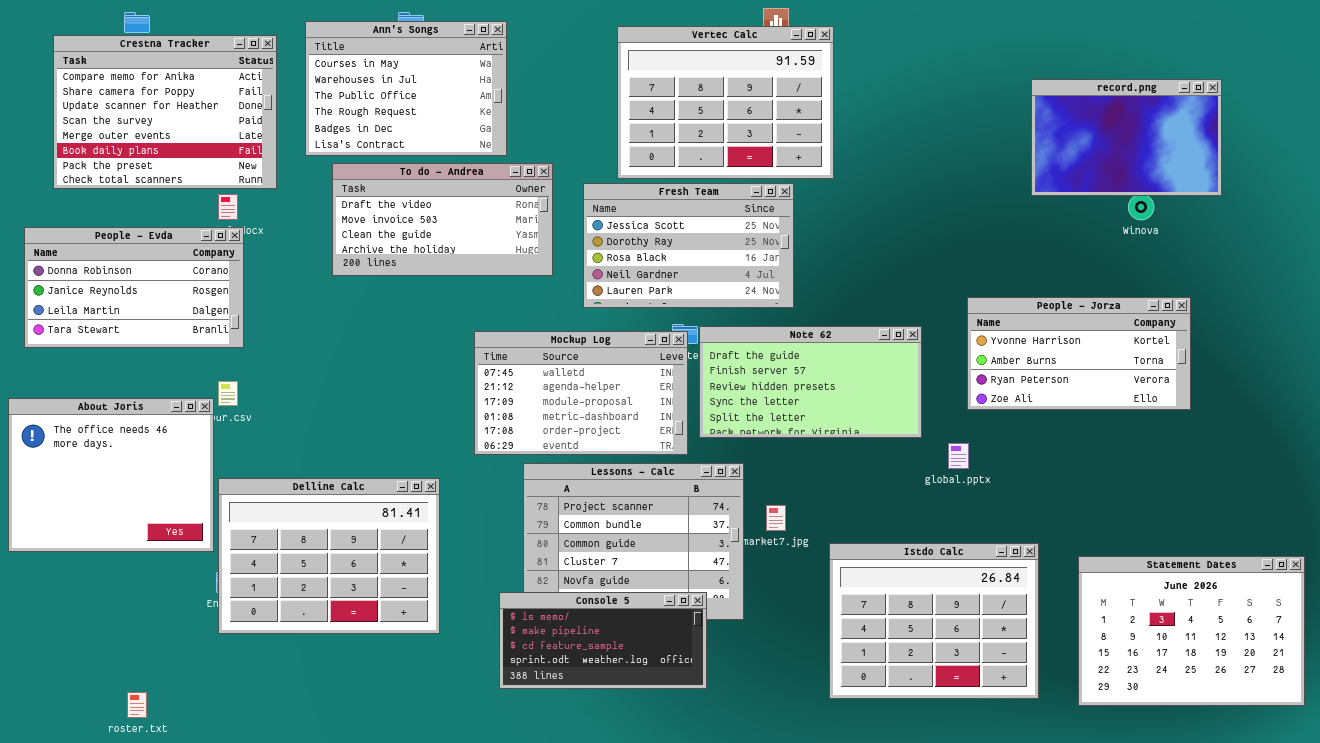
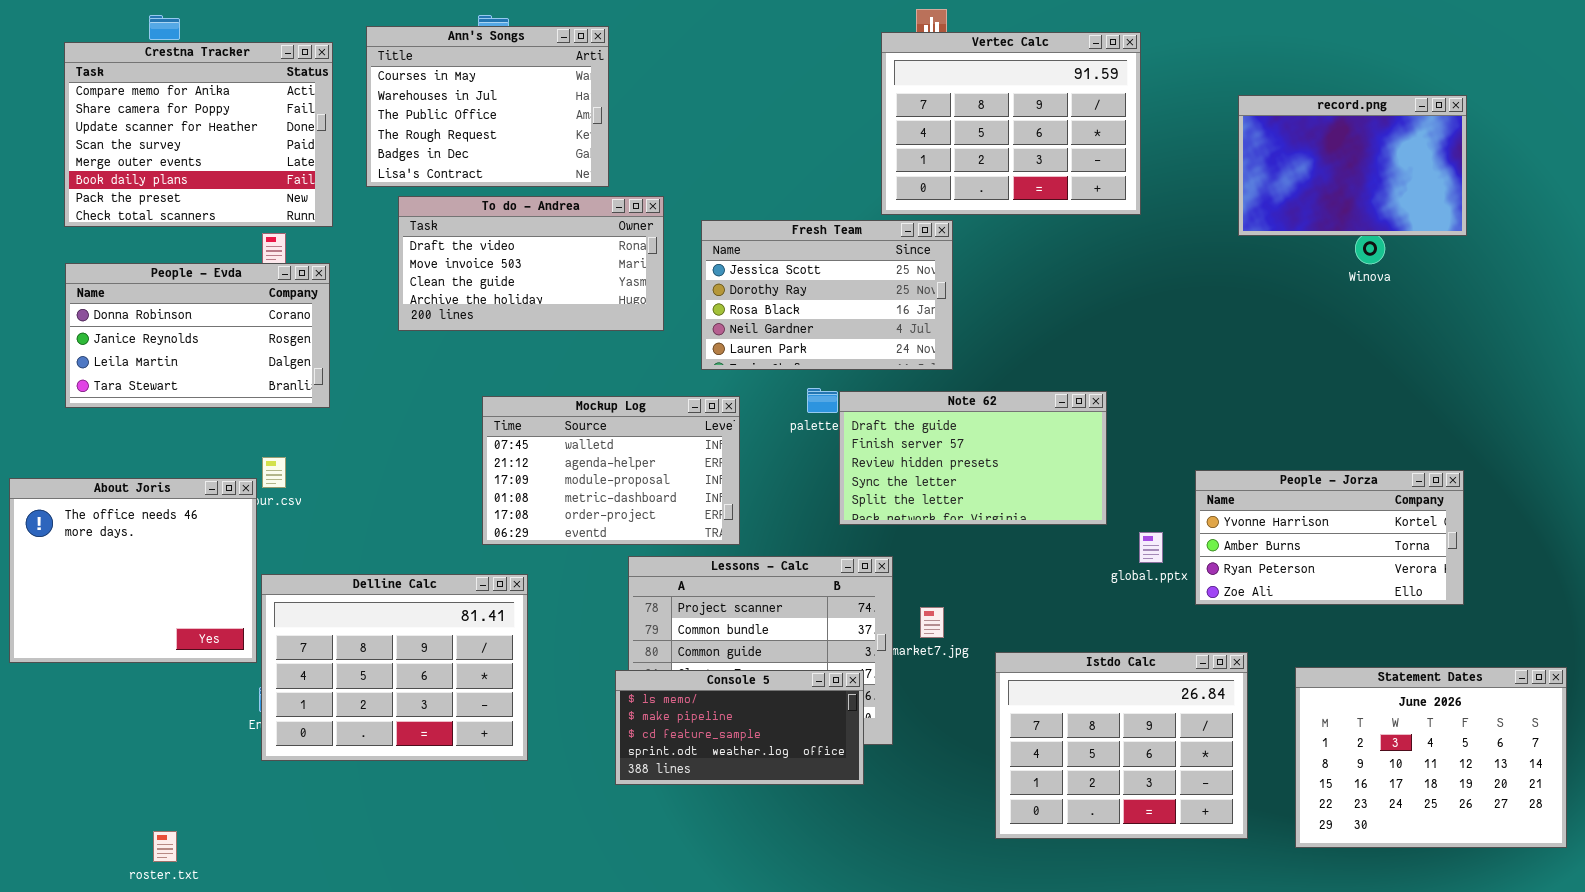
Vertec Calc: [617,26,834,179] -> [881,32,1141,215], moved
People - Evda: [24,227,244,348] -> [65,263,330,408], moved
People - Jorza: [967,297,1191,410] -> [1195,470,1464,605], moved
Mockup Log: [474,331,688,455] -> [482,396,740,545], moved
Console 5: [499,592,707,689] -> [615,670,864,785], moved

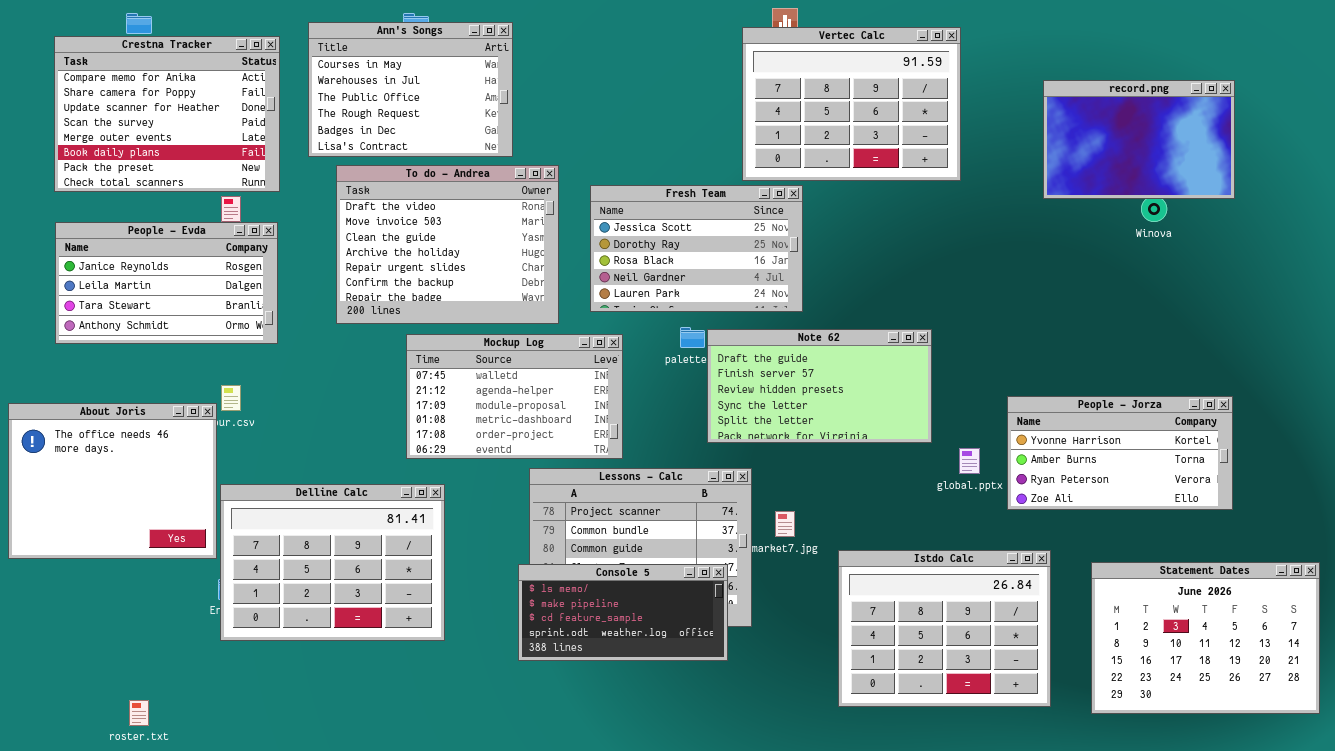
To do - Andrea: [398,196,664,331] -> [336,165,559,324], resized
People - Evda: [65,263,330,408] -> [55,222,278,344], scrolled down 1 row

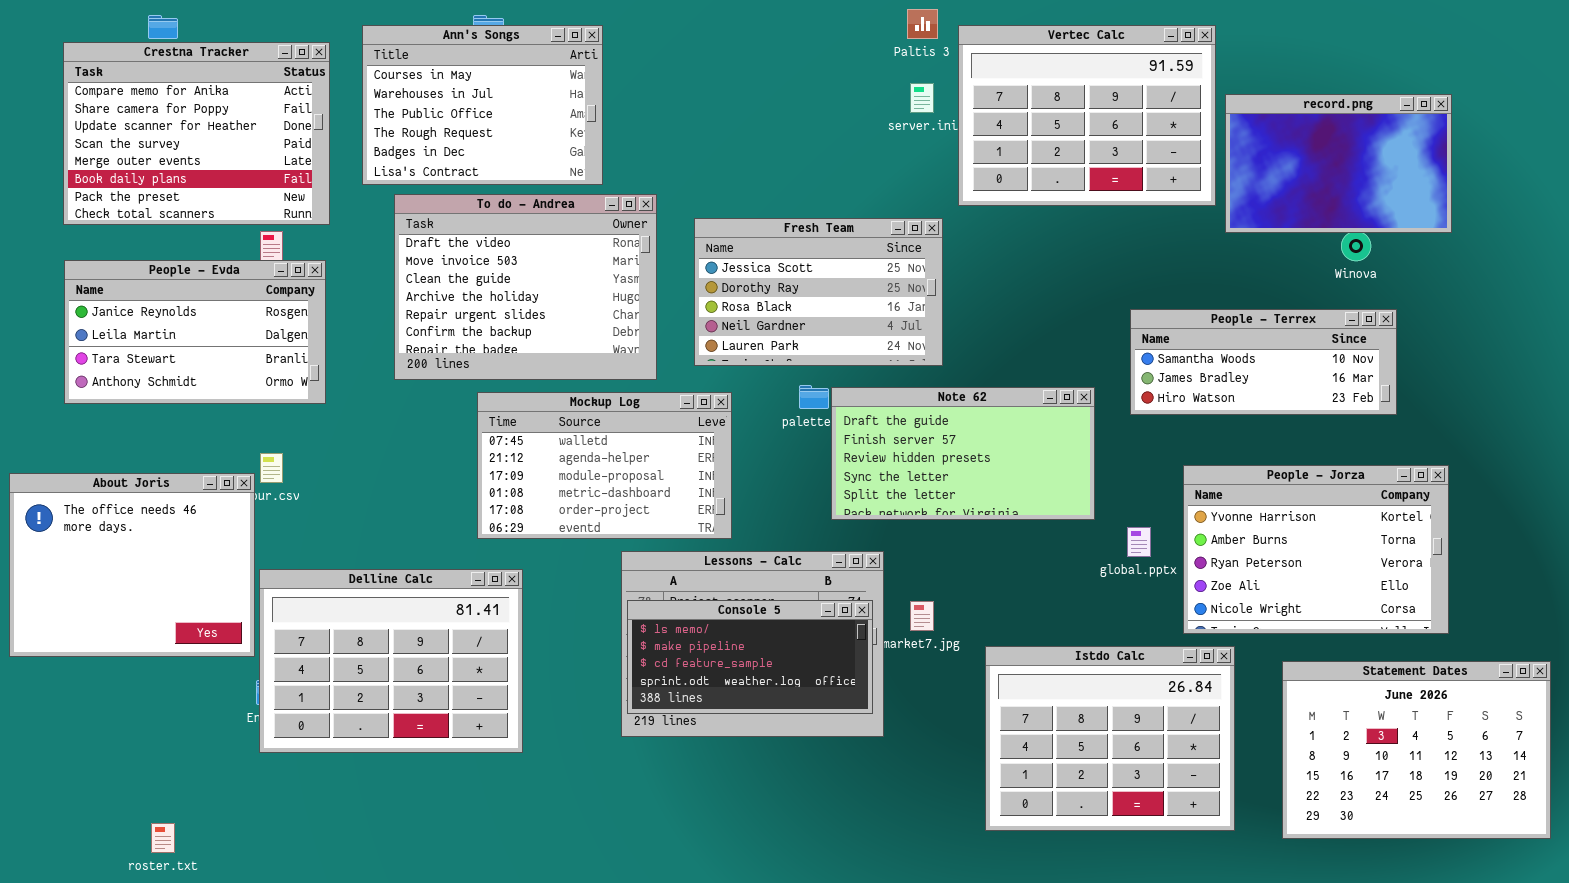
Vertec Calc: [742,27,961,181] -> [958,25,1216,206], moved
People - Terrex: none -> [1130,309,1397,415], opened
People - Jorza: [1007,396,1233,510] -> [1183,465,1449,634], resized
Console 5: [518,564,728,661] -> [627,600,873,714], moved

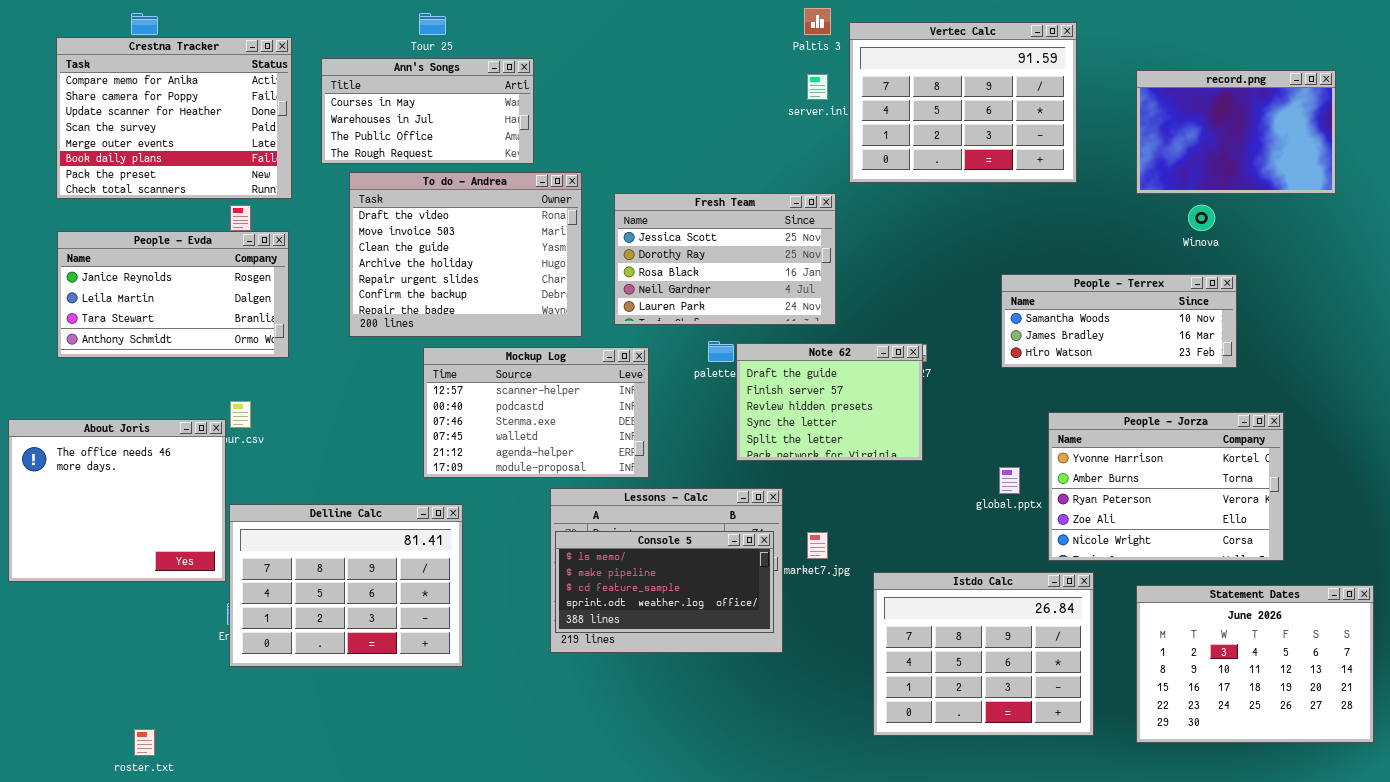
Ann's Songs: [362,25,603,185] -> [321,58,534,164], resized
record.png: [1225,94,1452,233] -> [1136,70,1336,194], moved
Note 62: [831,387,1095,520] -> [736,343,923,461], resized
Mockup Log: [477,392,732,539] -> [423,347,649,478], scrolled up 3 rows

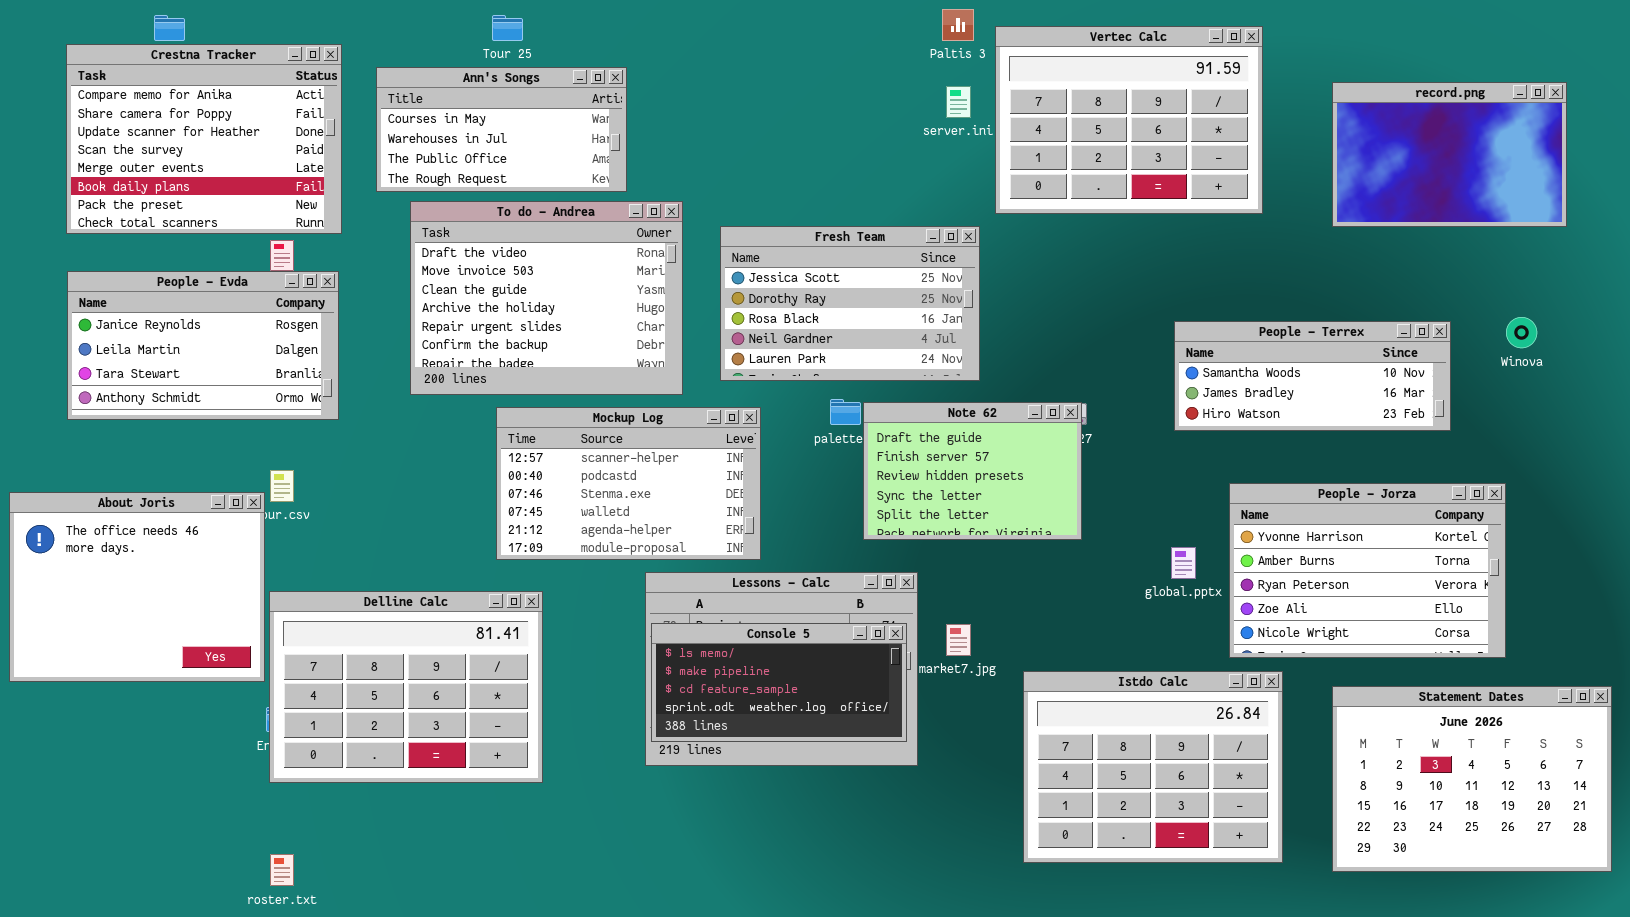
Winova: [1188,205,1215,231] -> [1506,317,1537,348], moved
roster.txt: [134,729,155,756] -> [270,854,294,886], moved

